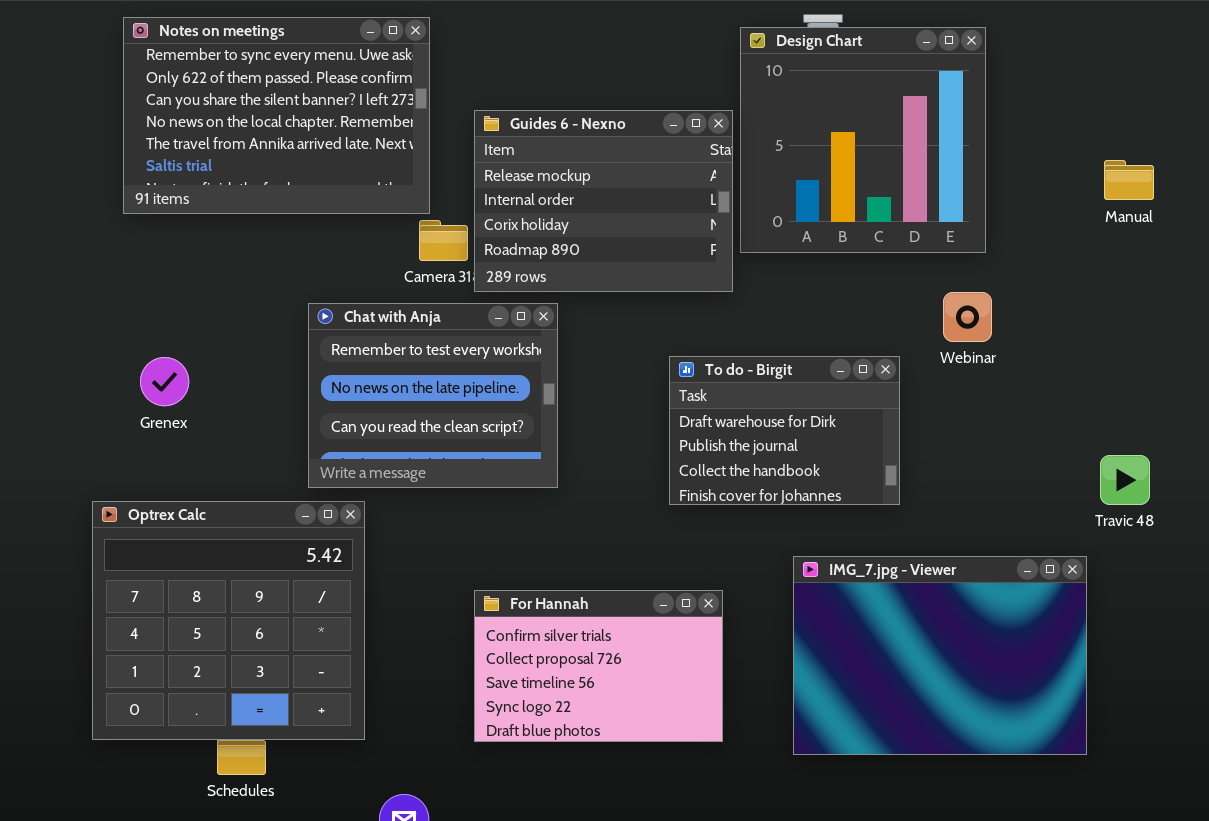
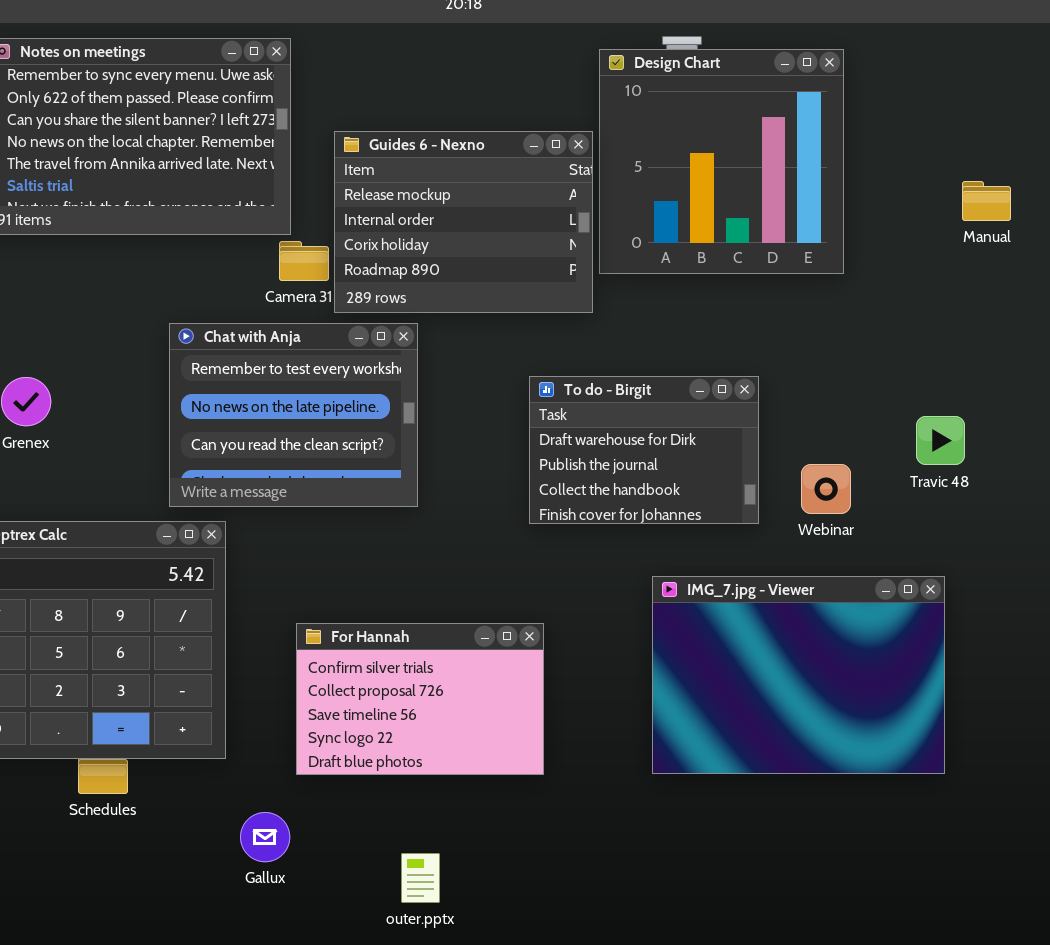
Webinar: [943,292,992,342] -> [801,464,851,514], moved
Travic 48: [1100,455,1150,505] -> [916,416,965,465], moved
For Hannah: [474,590,723,742] -> [296,623,544,775], moved

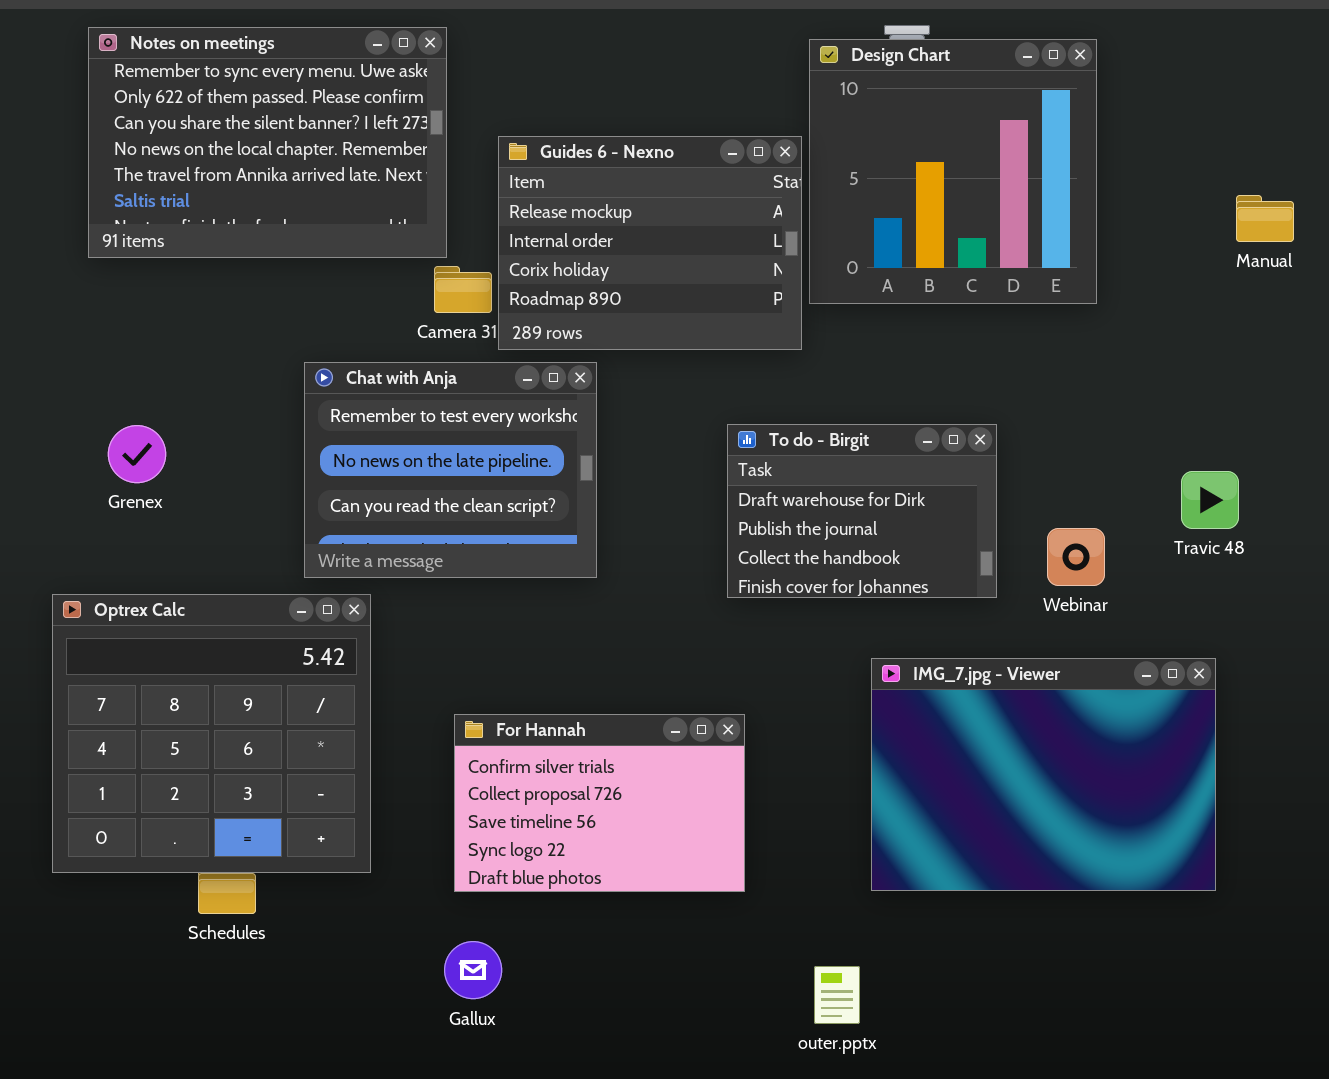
Gallux: [240,812,290,862] -> [444,941,502,999], moved
outer.pptx: [401,853,440,903] -> [814,966,860,1024], moved

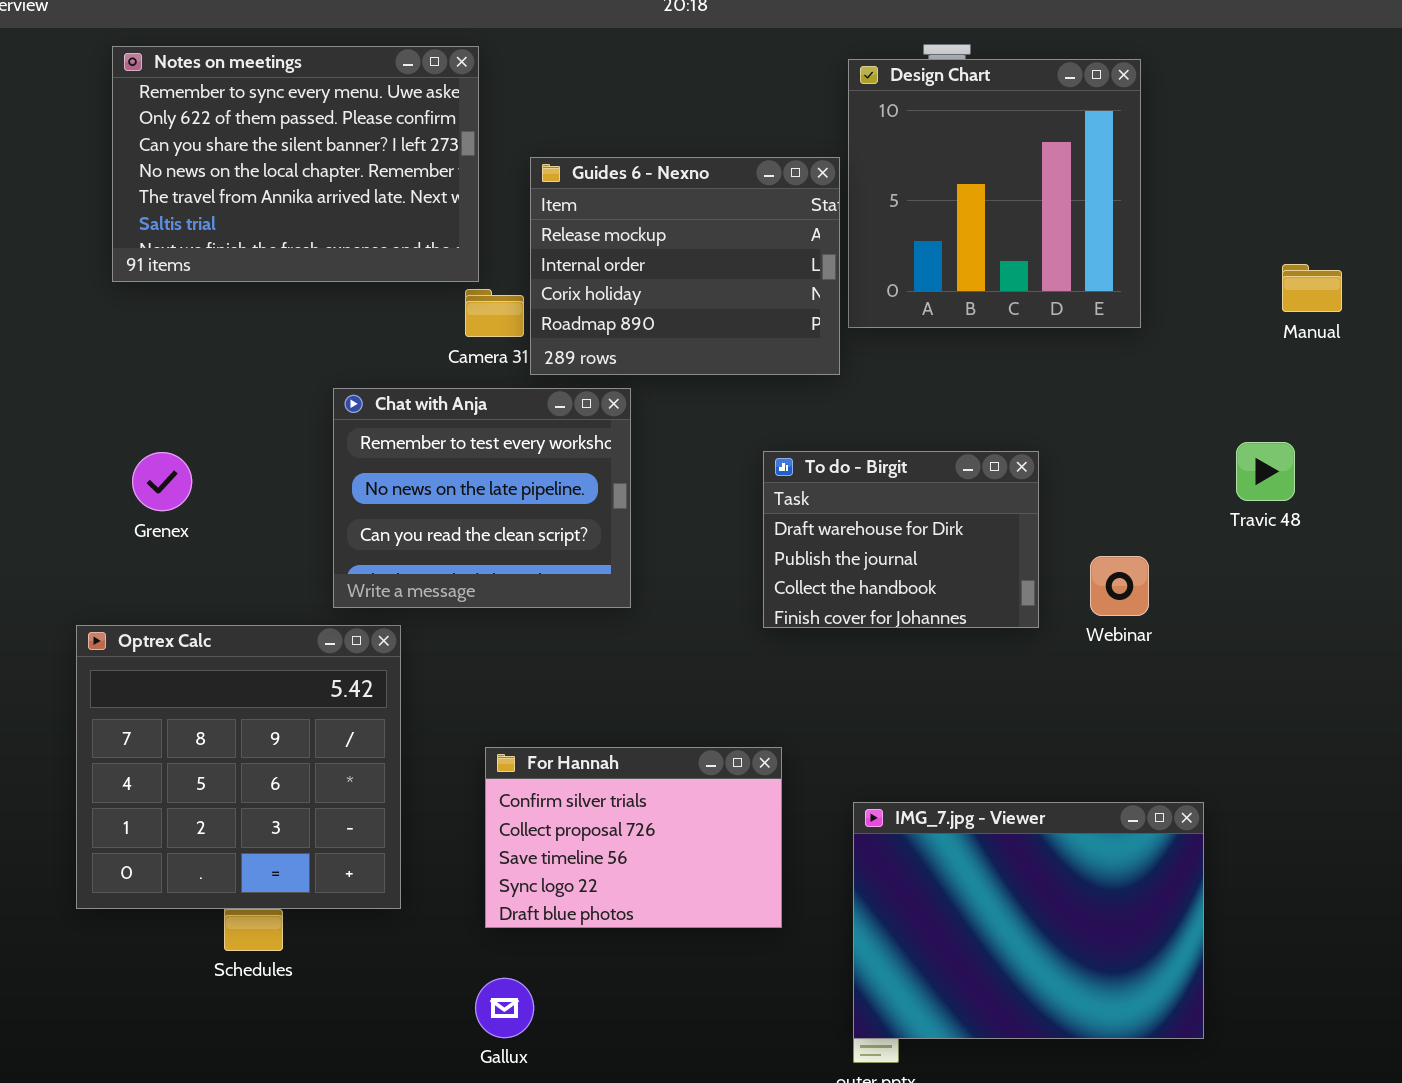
Manual: [1236,195,1294,242] -> [1282,264,1342,312], moved
Travic 48: [1181,471,1239,529] -> [1236,442,1295,501], moved
IMG_7.jpg - Viewer: [871,658,1216,891] -> [853,802,1204,1039], moved

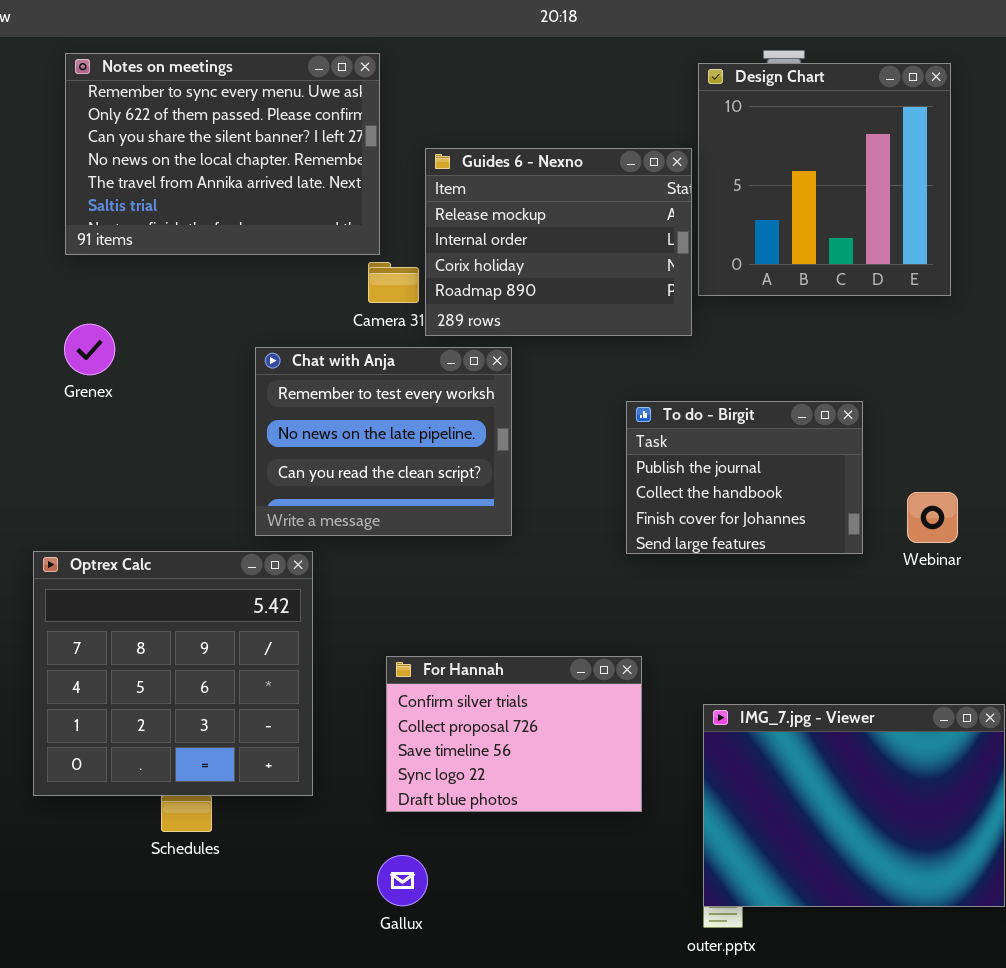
To do - Birgit: [763,451,1039,628] -> [626,401,863,554], scrolled down 1 row
Grenex: [132,452,192,511] -> [64,324,115,375], moved

